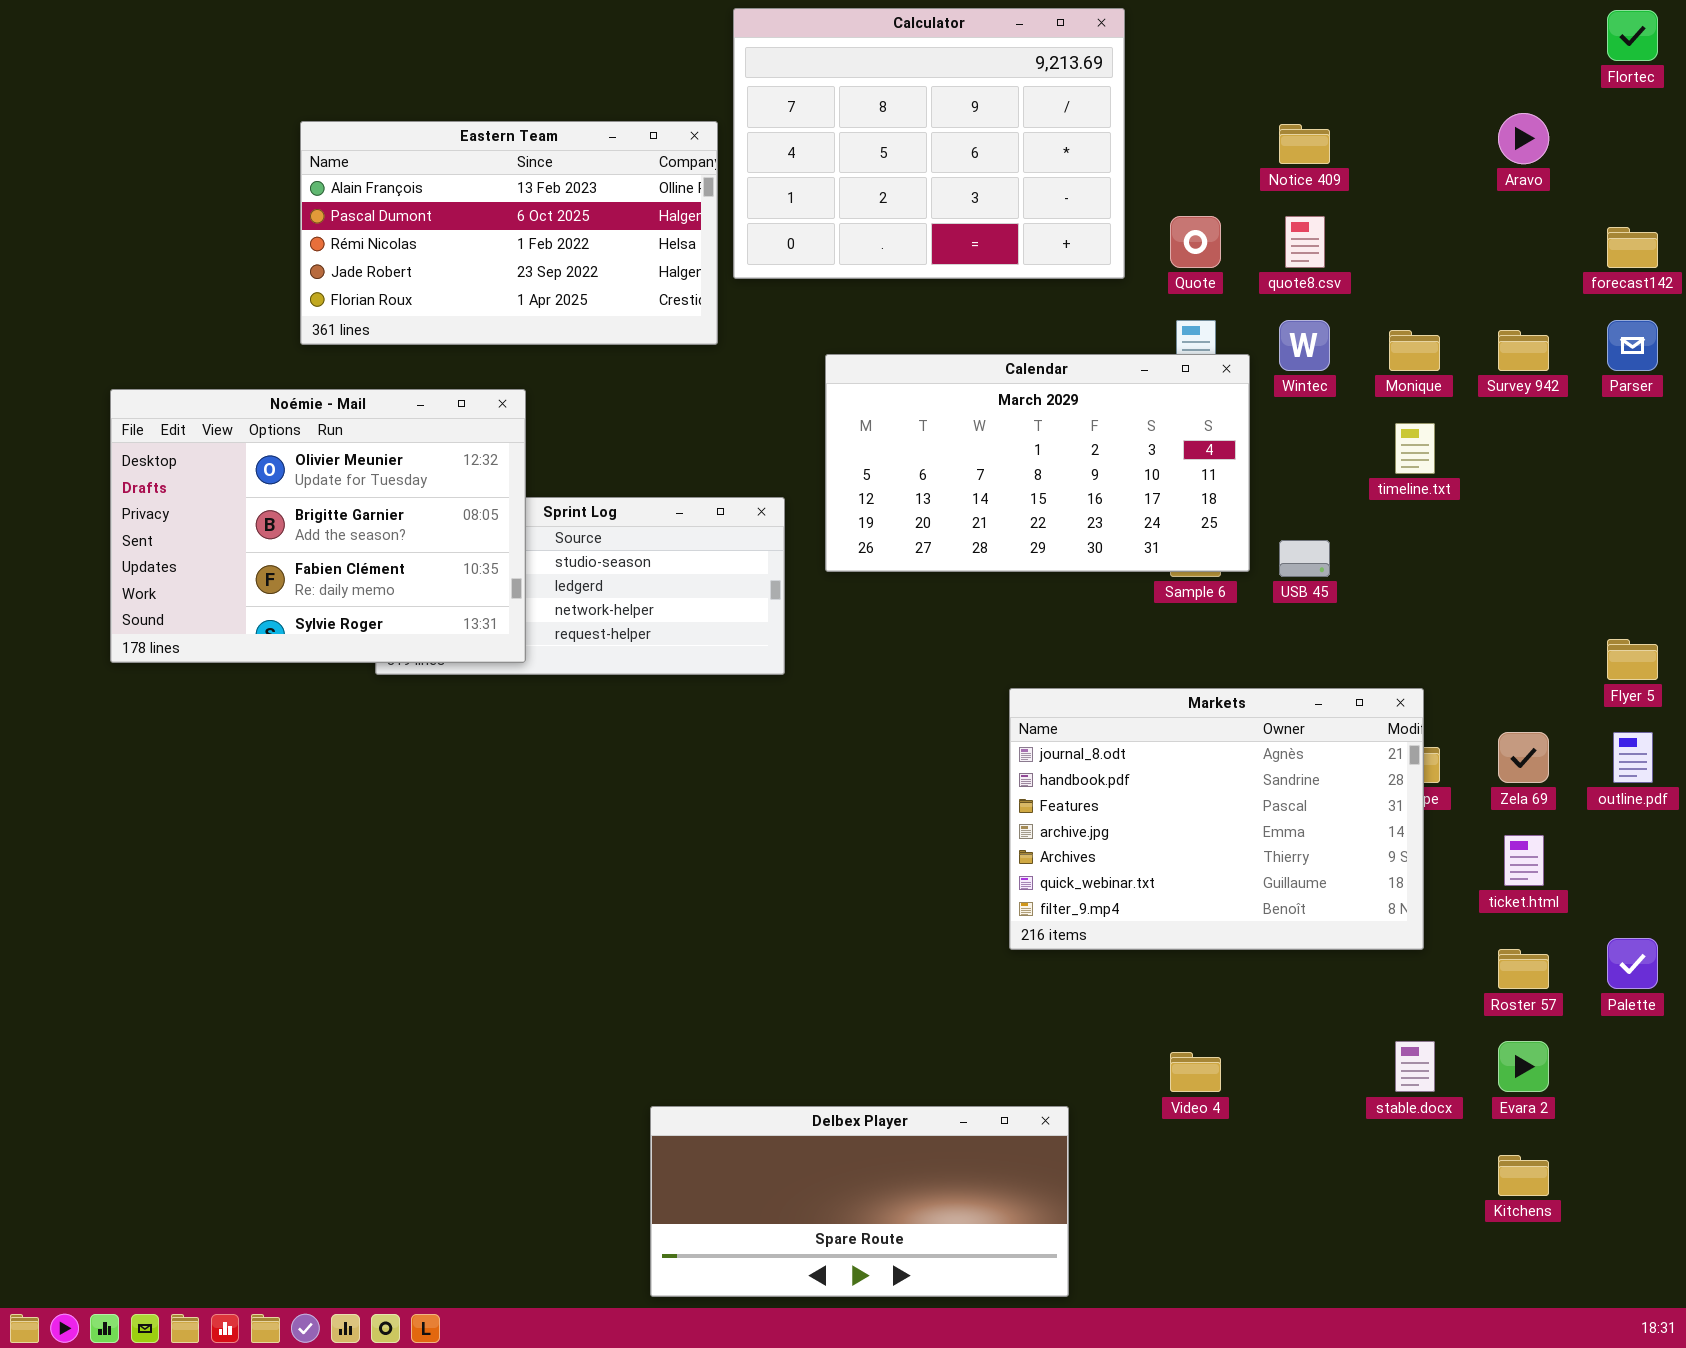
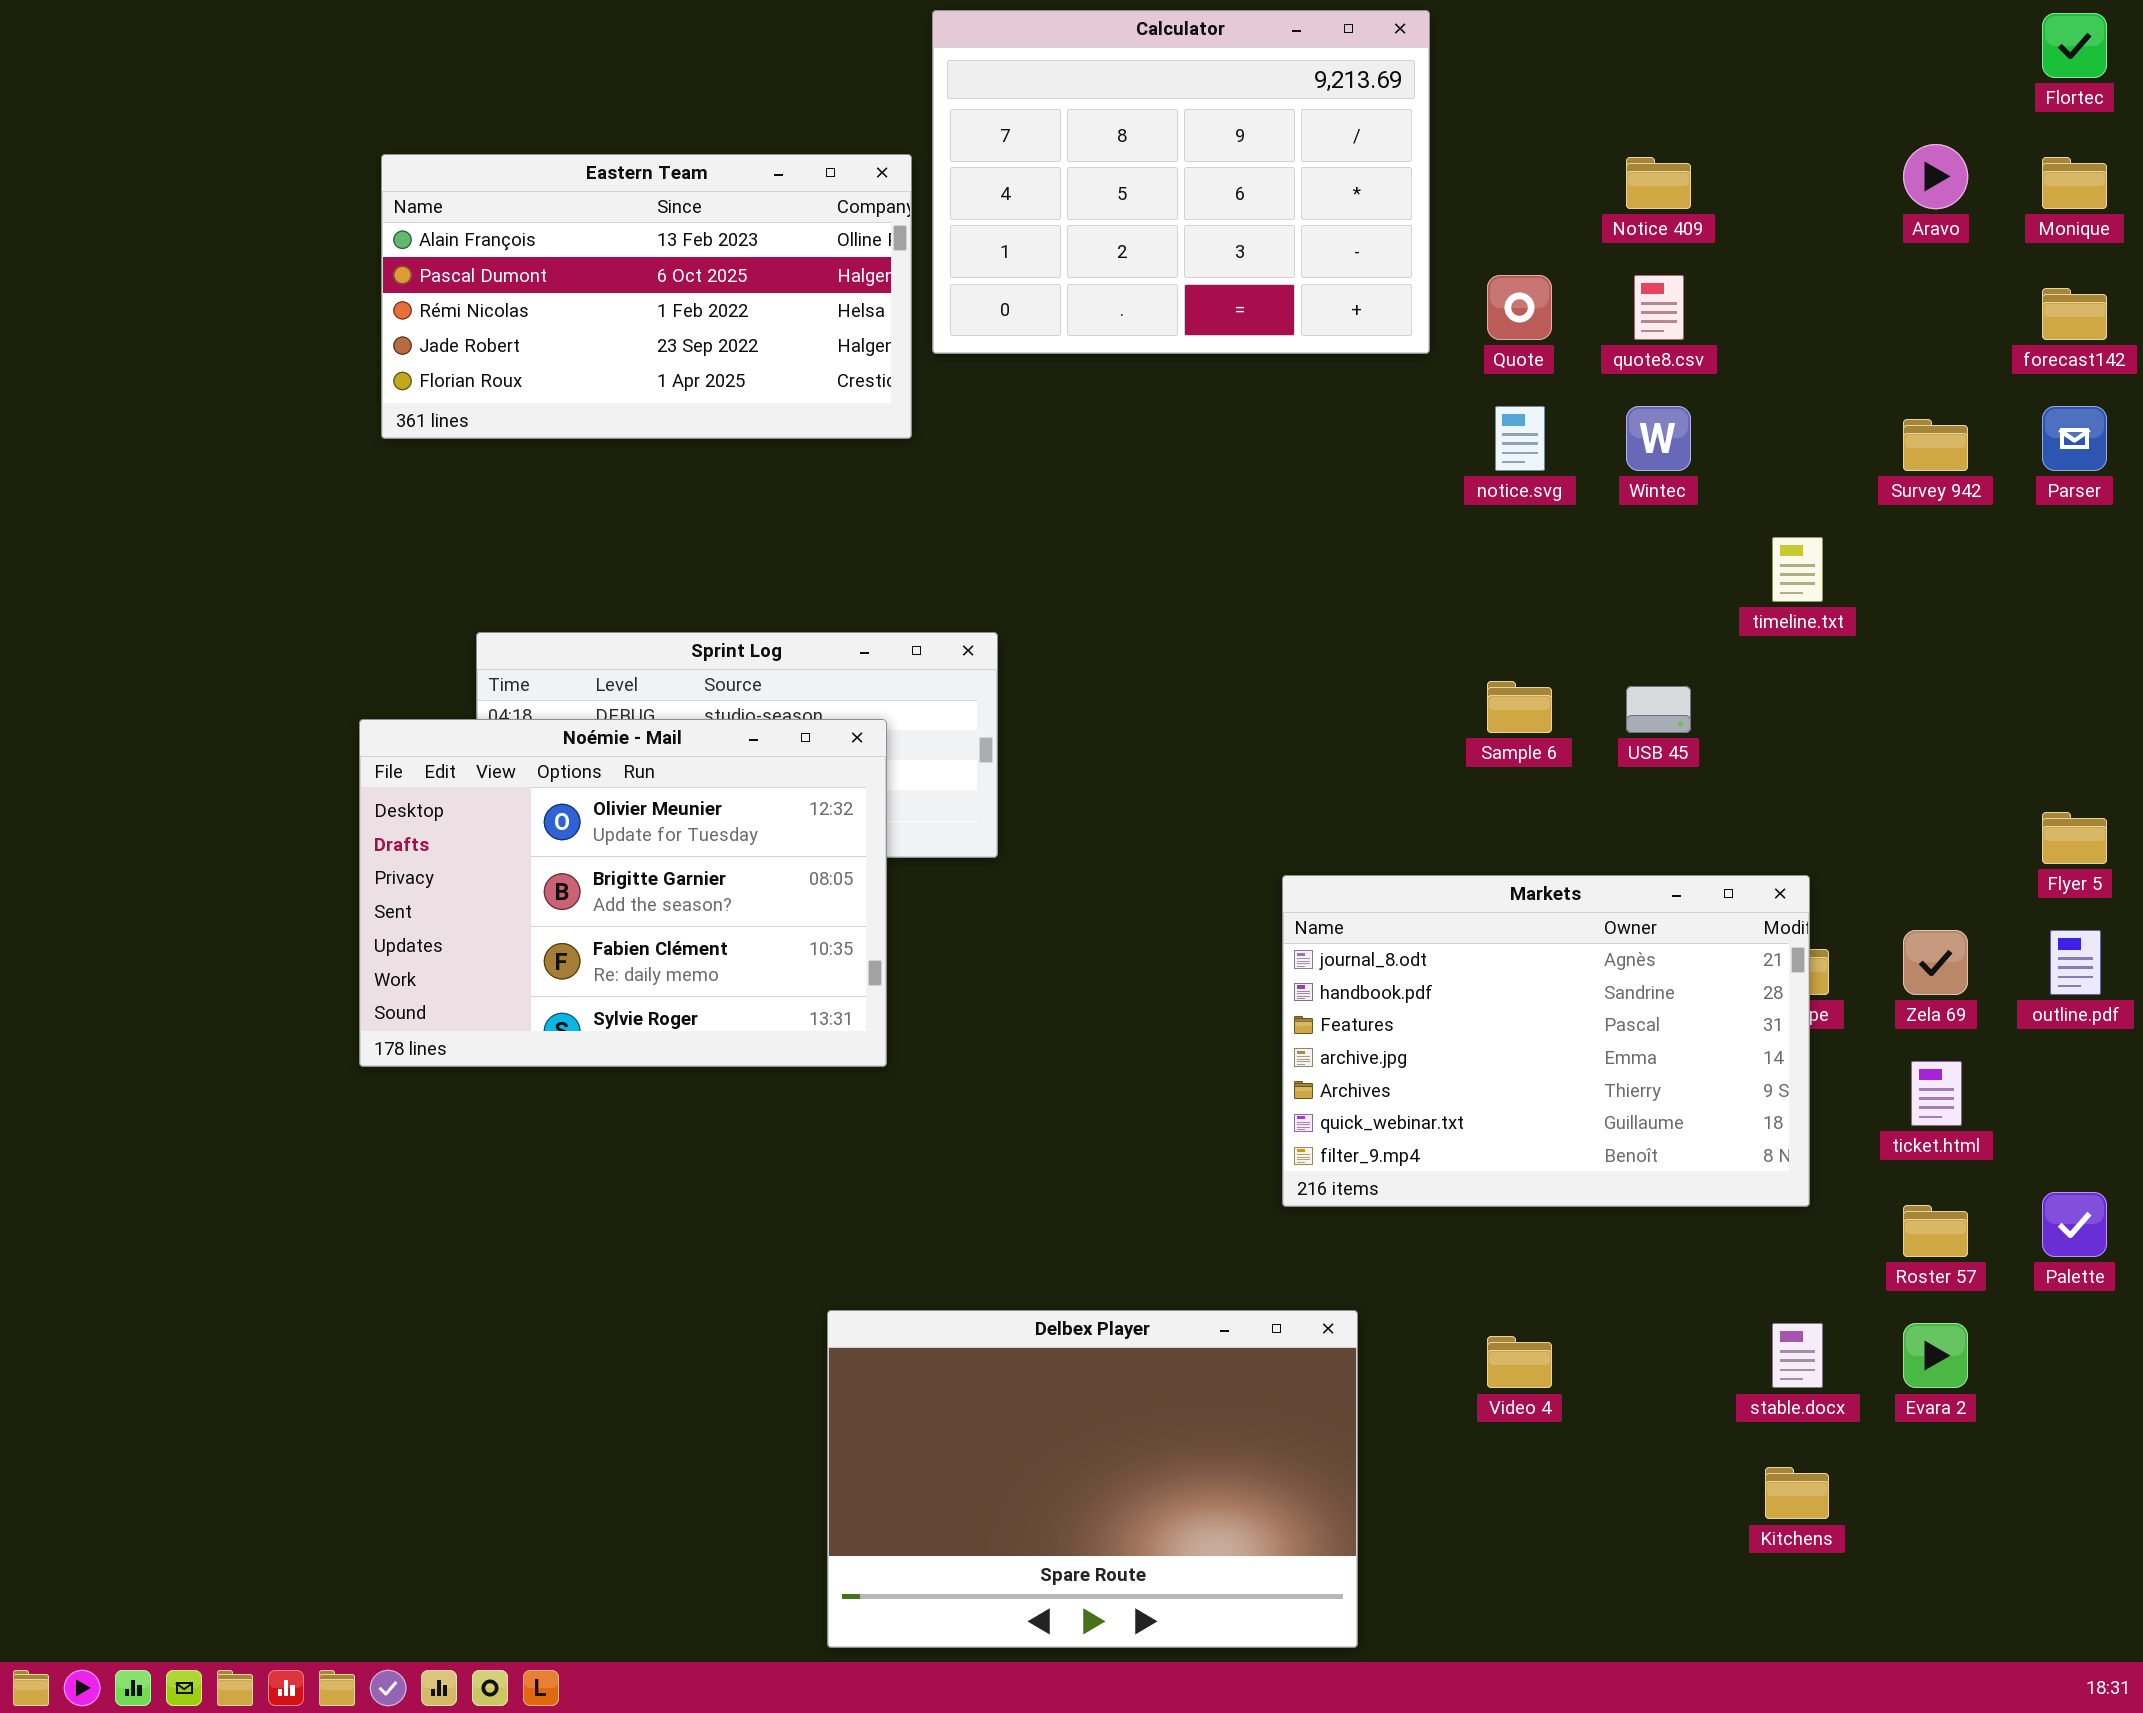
Monique: [1389,330,1440,371] -> [2042,157,2107,209], moved
Calendar: [825,354,1250,572] -> none, closed
Noémie - Mail: [110,389,526,663] -> [359,719,887,1067], moved
Delbex Player: [650,1106,1069,1297] -> [827,1310,1358,1648], resized
Kitchens: [1498,1155,1549,1196] -> [1765,1467,1829,1519], moved

